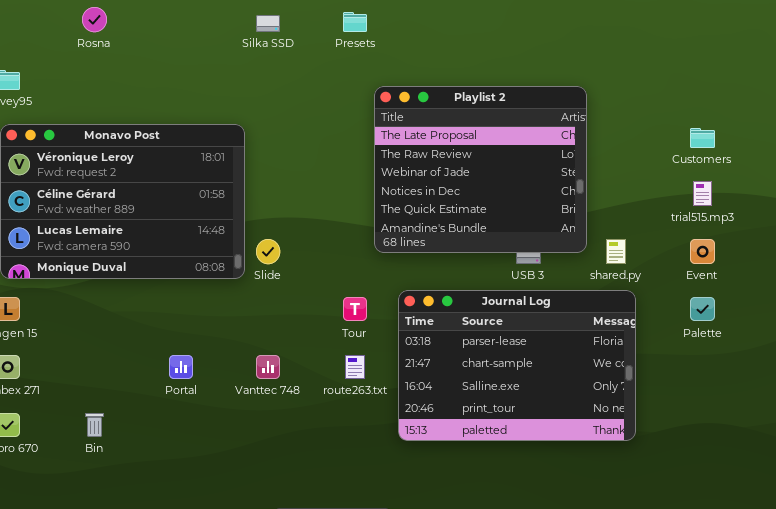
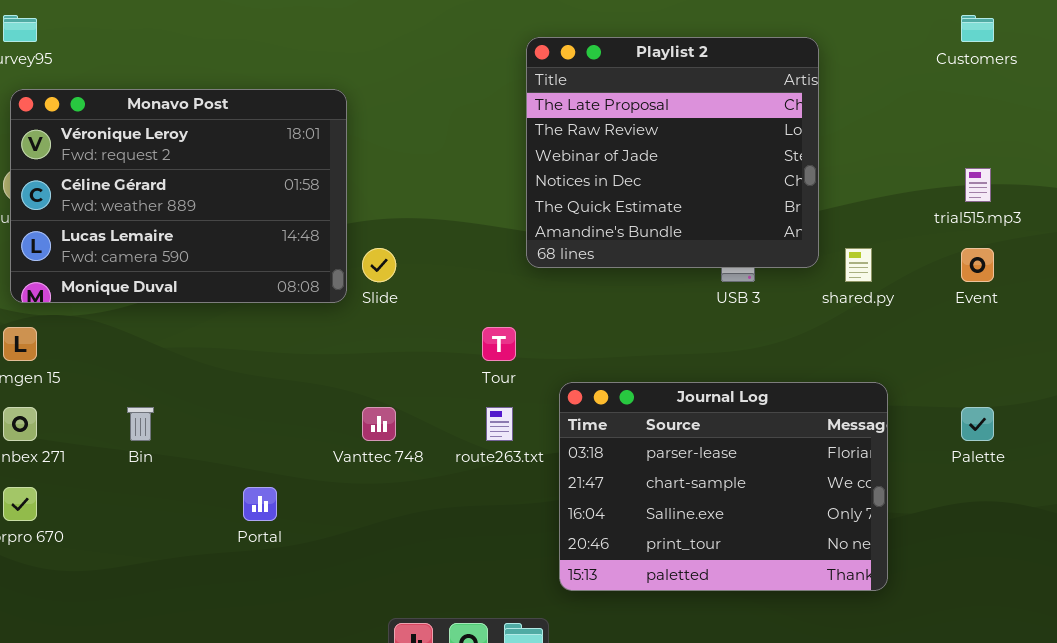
Customers: [690,128,715,148] -> [961,15,994,42], moved
Journal Log: [398,290,636,441] -> [559,382,888,591], moved
Palette: [690,297,715,321] -> [961,407,994,441], moved
Portal: [169,355,193,379] -> [243,487,277,521], moved
Bin: [85,413,104,437] -> [127,407,154,441], moved

